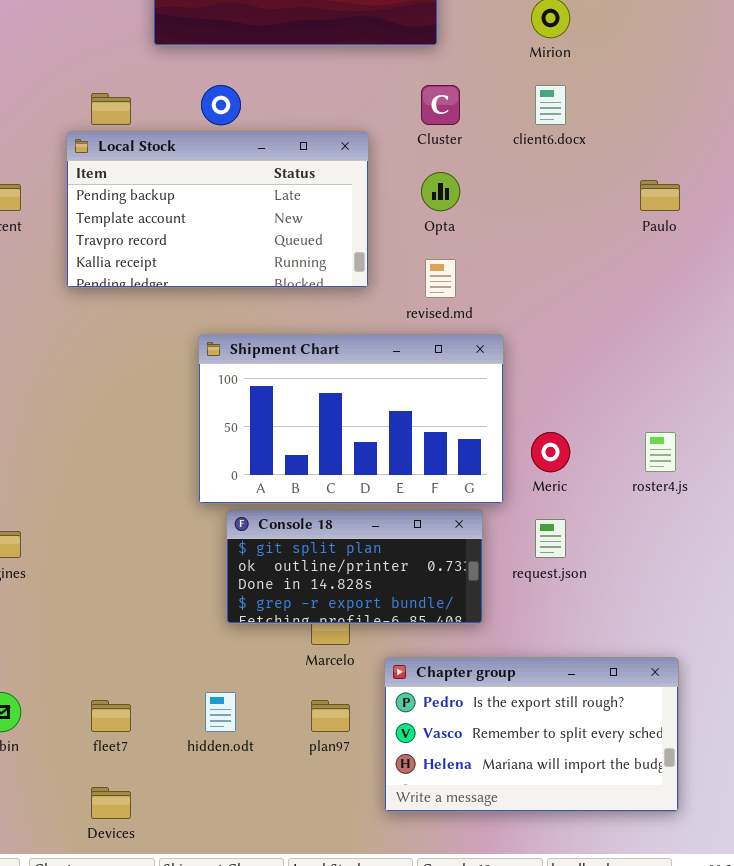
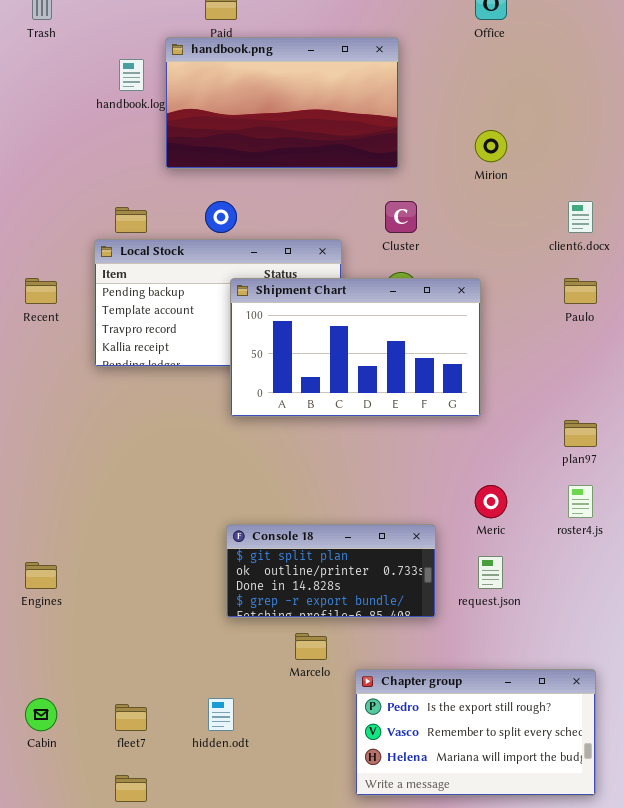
client6.docx: [535,85,566,125] -> [568,201,593,233], moved
Shipment Chart: [198,334,504,504] -> [230,278,481,417], moved
Console 18: [226,509,483,624] -> [226,524,436,618], moved
plan97: [311,700,350,732] -> [564,420,597,447], moved

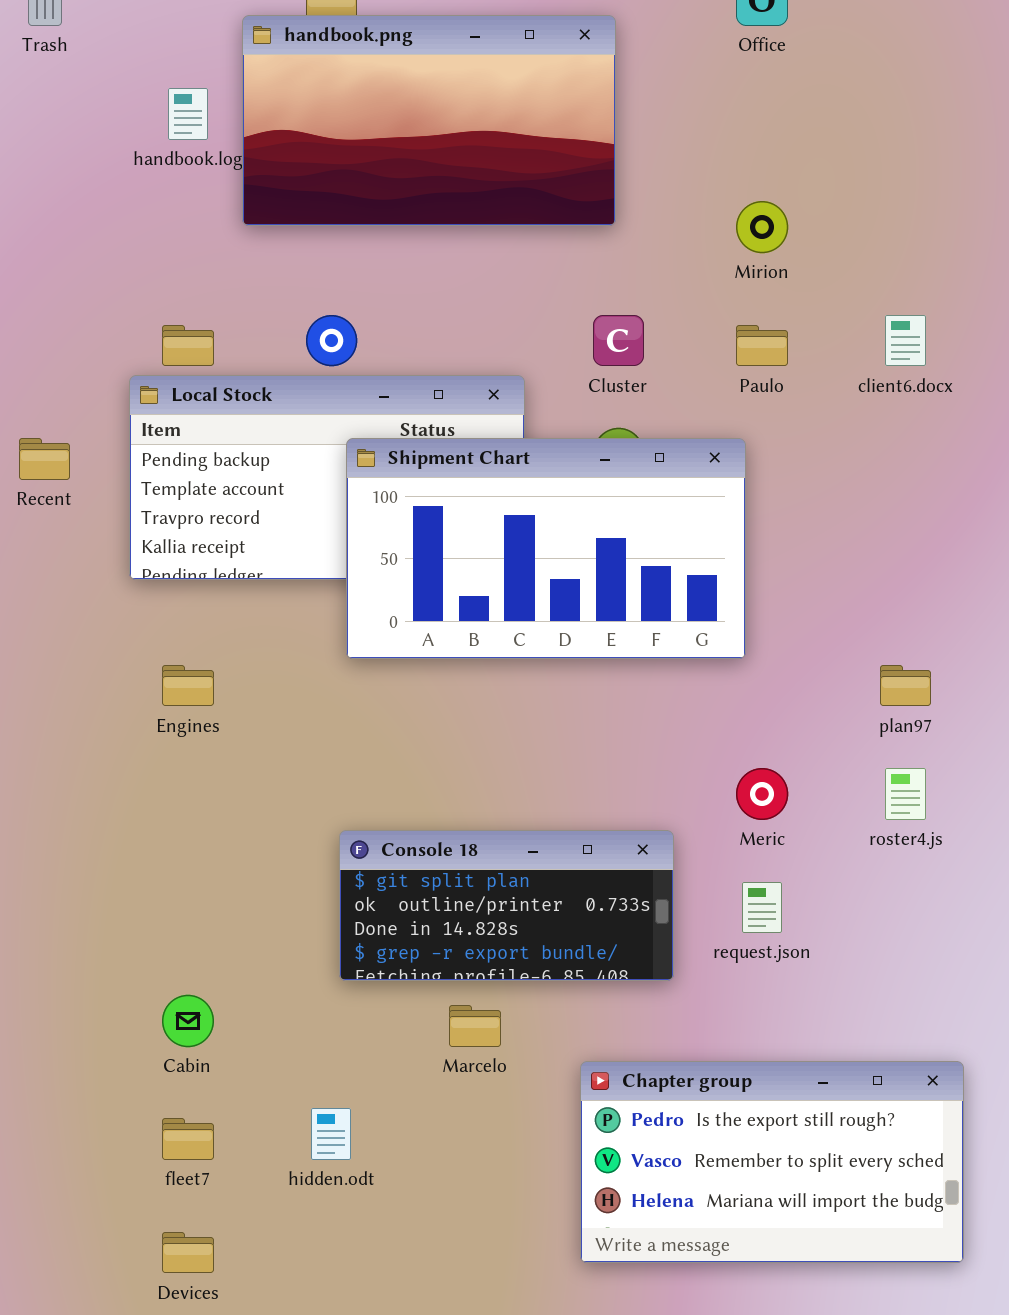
handbook.png: [165,37,399,169] -> [242,15,616,226], moved
Paulo: [564,278,597,304] -> [736,325,788,366], moved
Engines: [25,562,57,589] -> [162,665,214,706], moved
Chapter group: [355,669,596,796] -> [580,1061,964,1263], moved
Cabin: [25,698,57,731] -> [162,995,214,1047], moved

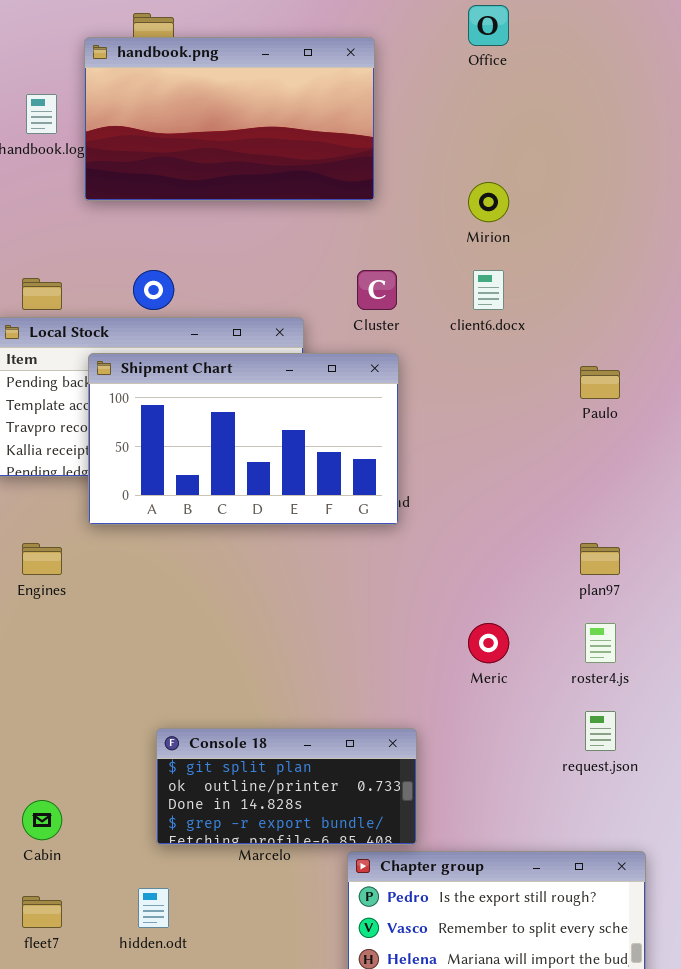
client6.docx: [885,315,926,366] -> [473,270,504,310], moved
Paulo: [736,325,788,366] -> [580,366,620,399], moved
Shipment Chart: [346,438,746,659] -> [88,353,399,525], moved
Console 18: [339,830,674,981] -> [156,728,417,845], moved
request.json: [742,882,782,933] -> [585,711,616,751], moved

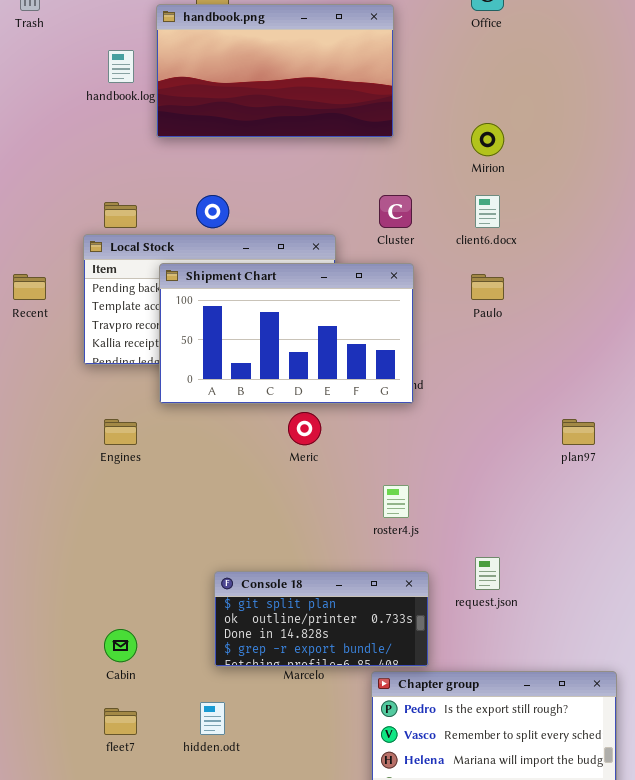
Paulo: [580,366,620,399] -> [471,274,504,300], moved
Meric: [468,623,509,663] -> [288,412,321,445], moved
roster4.js: [585,623,616,663] -> [383,485,409,518], moved
request.json: [585,711,616,751] -> [475,557,500,590], moved

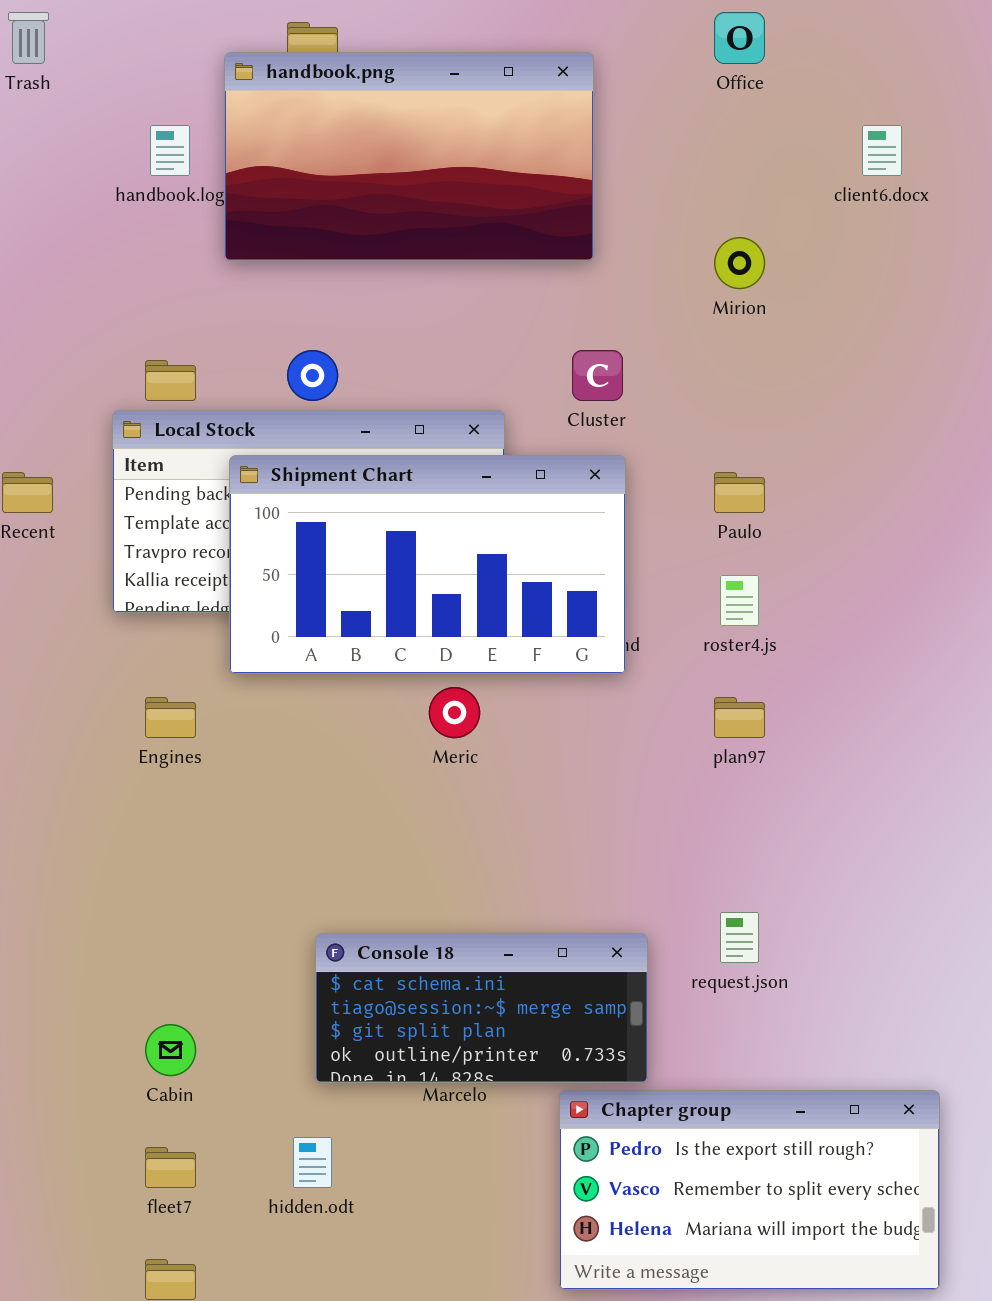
client6.docx: [475,195,500,228] -> [862,125,902,176], moved
plan97: [562,419,595,445] -> [714,697,765,738], moved
roster4.js: [383,485,409,518] -> [720,575,759,626], moved
Console 18: [214,571,429,667] -> [315,933,648,1083], scrolled up 2 rows

